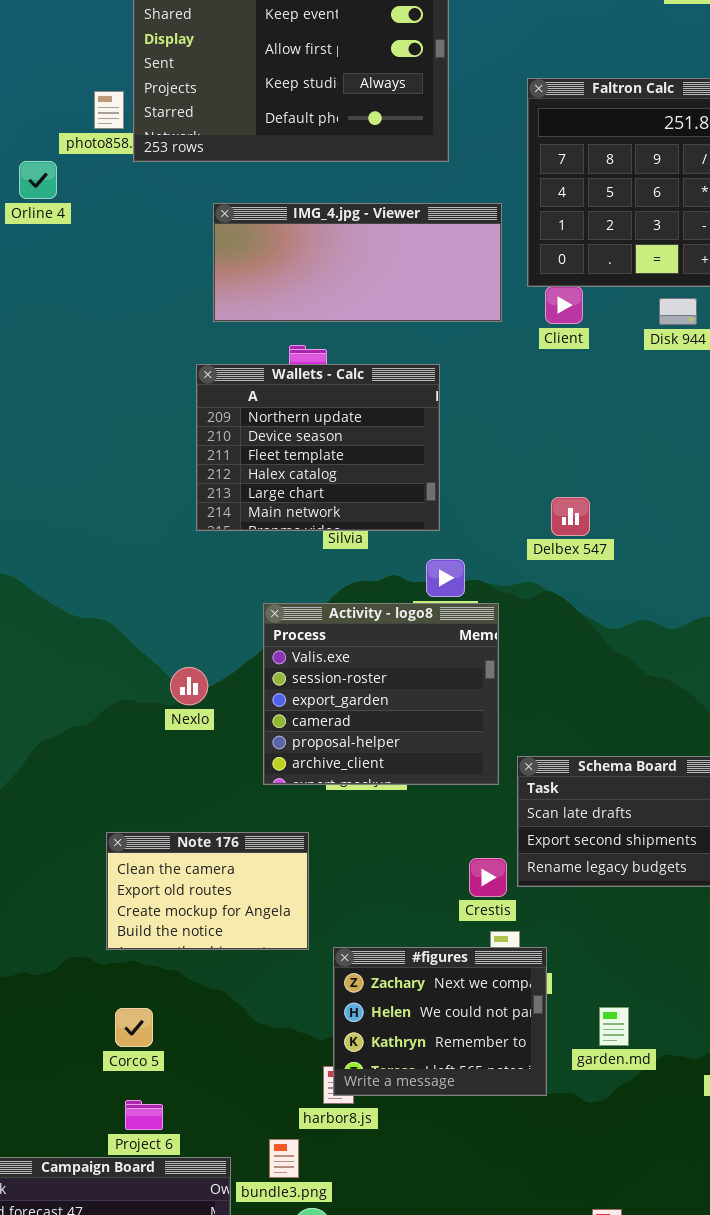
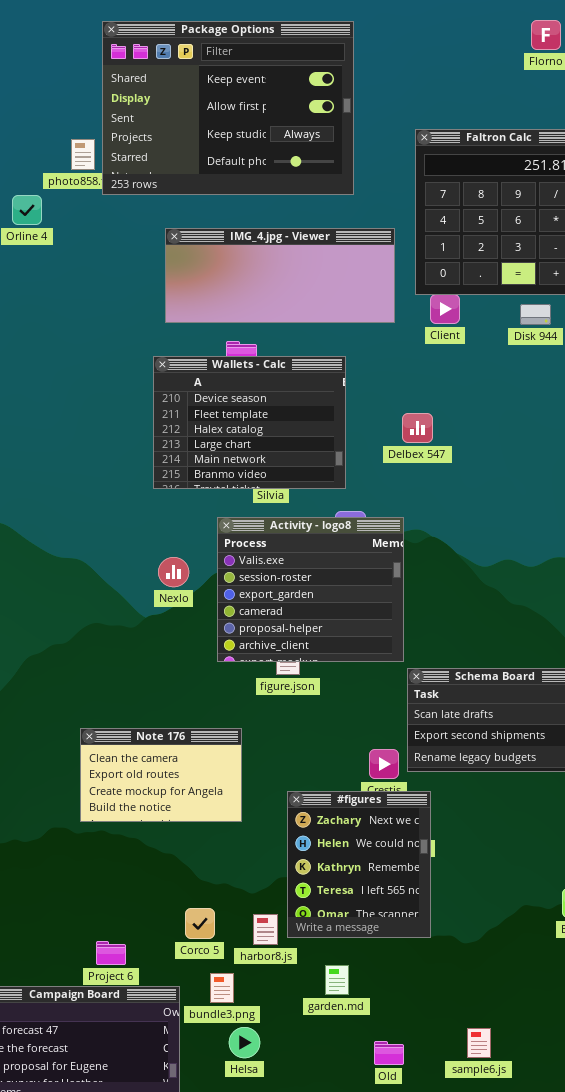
Wallets - Calc: [196,364,440,531] -> [153,356,346,489], scrolled down 1 row
Delbex 547: [551,497,590,536] -> [402,413,433,443], moved
Activity - logo8: [263,603,499,785] -> [217,517,404,662], moved
Nexlo: [170,667,208,705] -> [158,557,189,587], moved
#figures: [333,947,547,1096] -> [287,791,431,938], resized
garden.md: [599,1007,629,1046] -> [325,965,349,995], moved
Corco 5: [115,1008,153,1047] -> [185,908,215,939], moved

